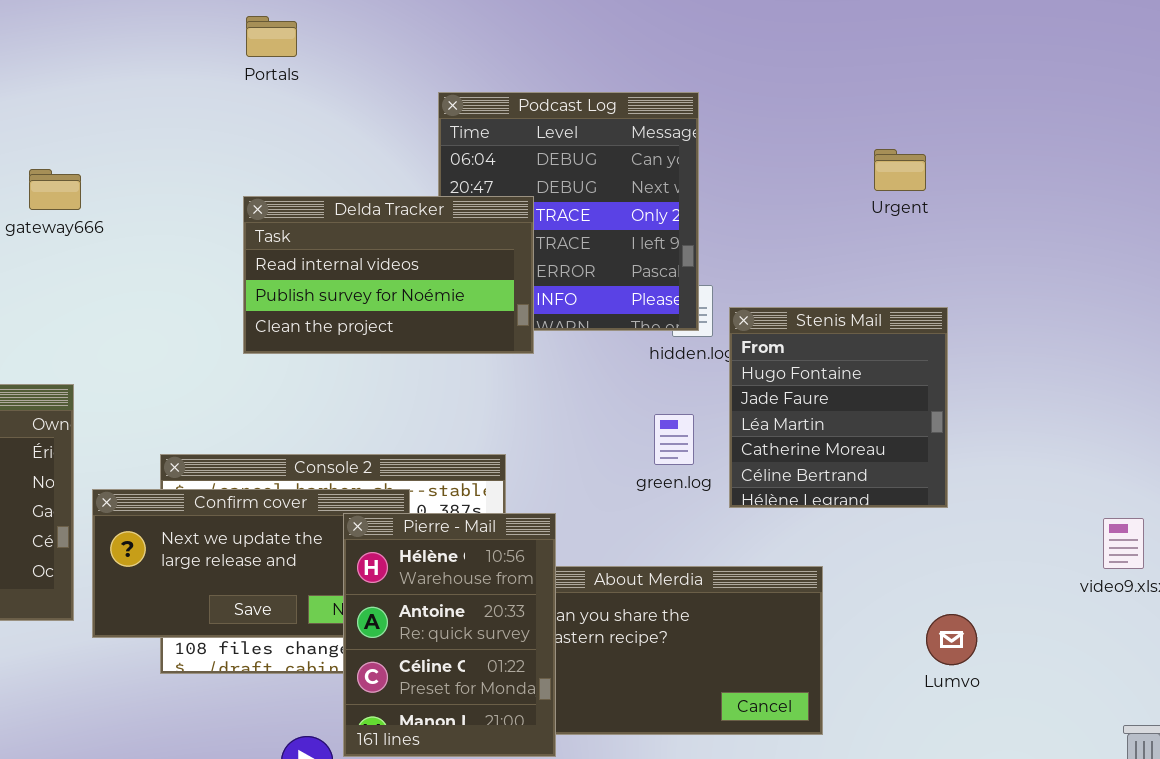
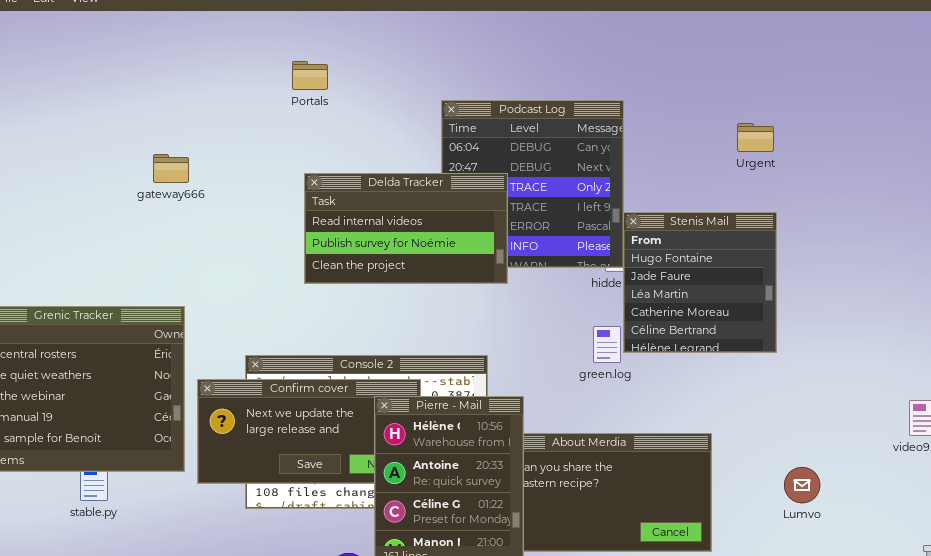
Portals: [246,16,297,57] -> [292,61,328,90], moved
Urgent: [874,149,926,191] -> [737,123,774,152], moved
Stenis Mail: [729,307,948,508] -> [623,212,777,353], moved

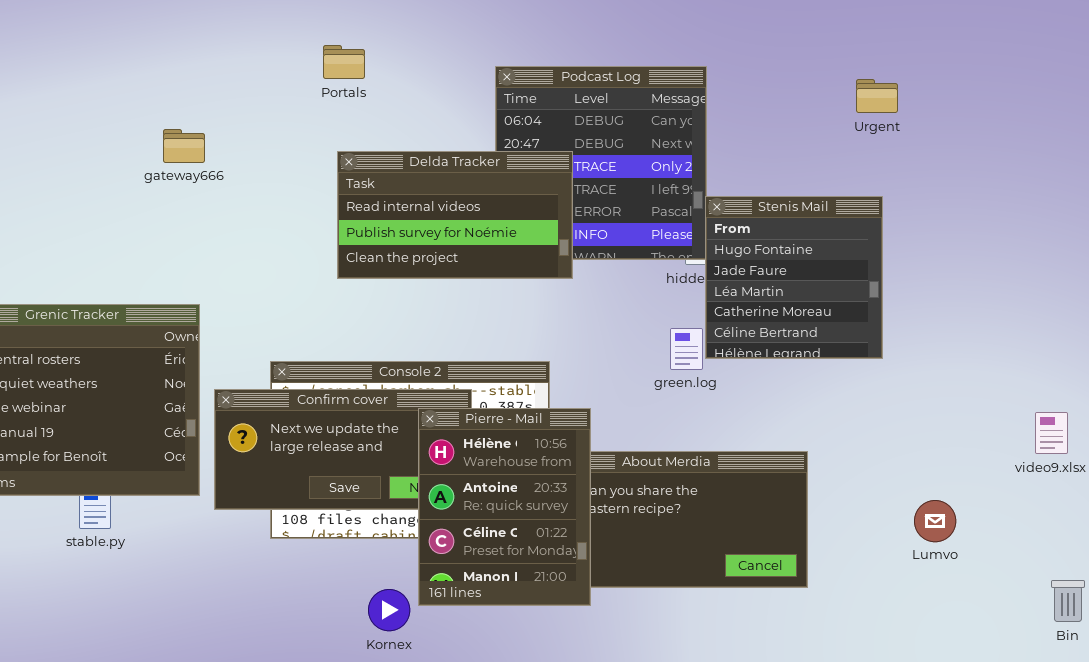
Portals: [292,61,328,90] -> [323,45,365,79], moved
Urgent: [737,123,774,152] -> [856,79,898,113], moved
Lumvo: [784,467,820,503] -> [914,500,956,542], moved

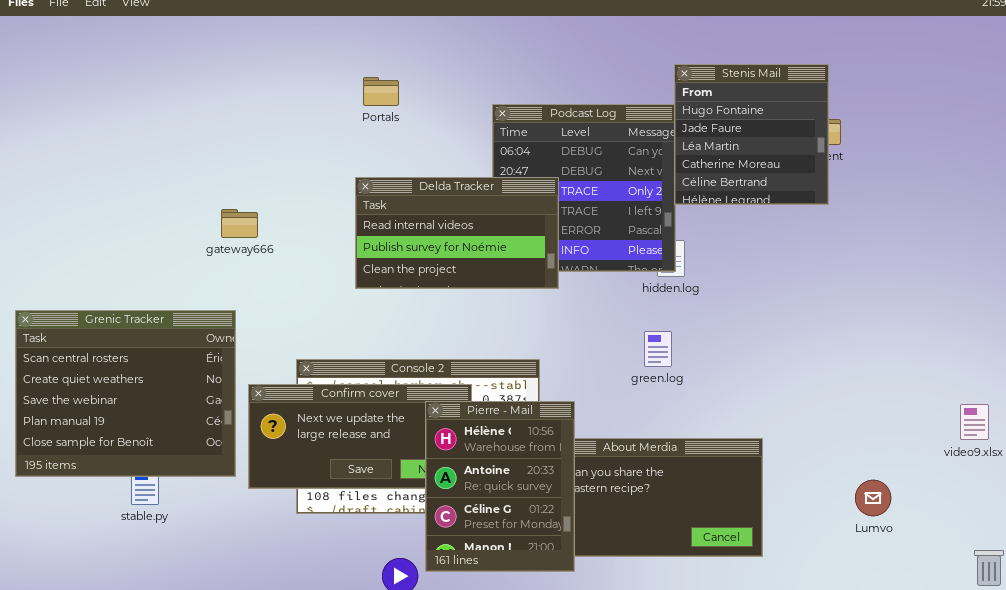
Portals: [323,45,365,79] -> [363,77,399,106], moved
gateway666: [163,129,205,163] -> [221,209,258,238], moved
Stenis Mail: [705,196,883,359] -> [674,64,829,205], moved

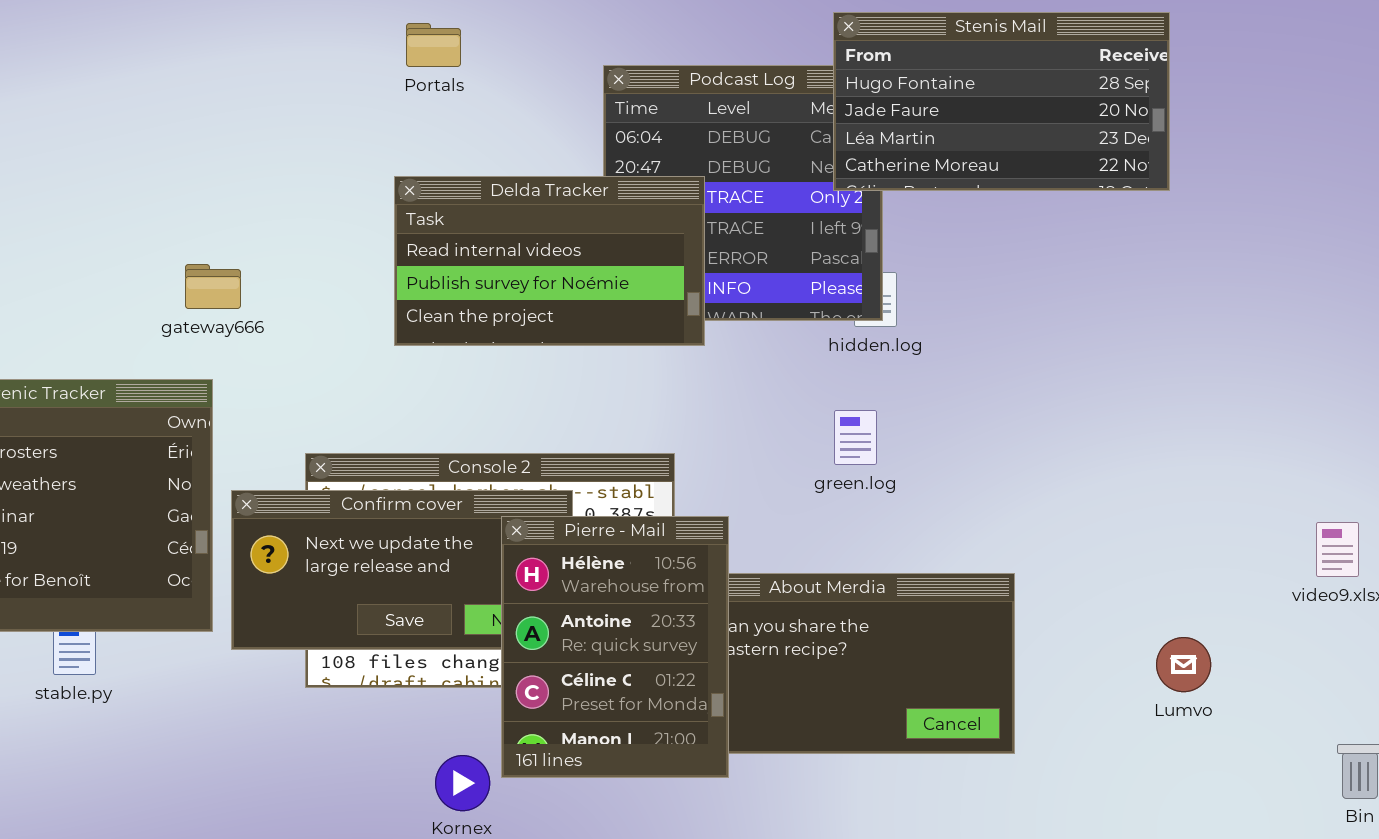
Stenis Mail: [674,64,829,205] -> [833,12,1170,191], moved, resized
gateway666: [221,209,258,238] -> [185,264,241,309], moved

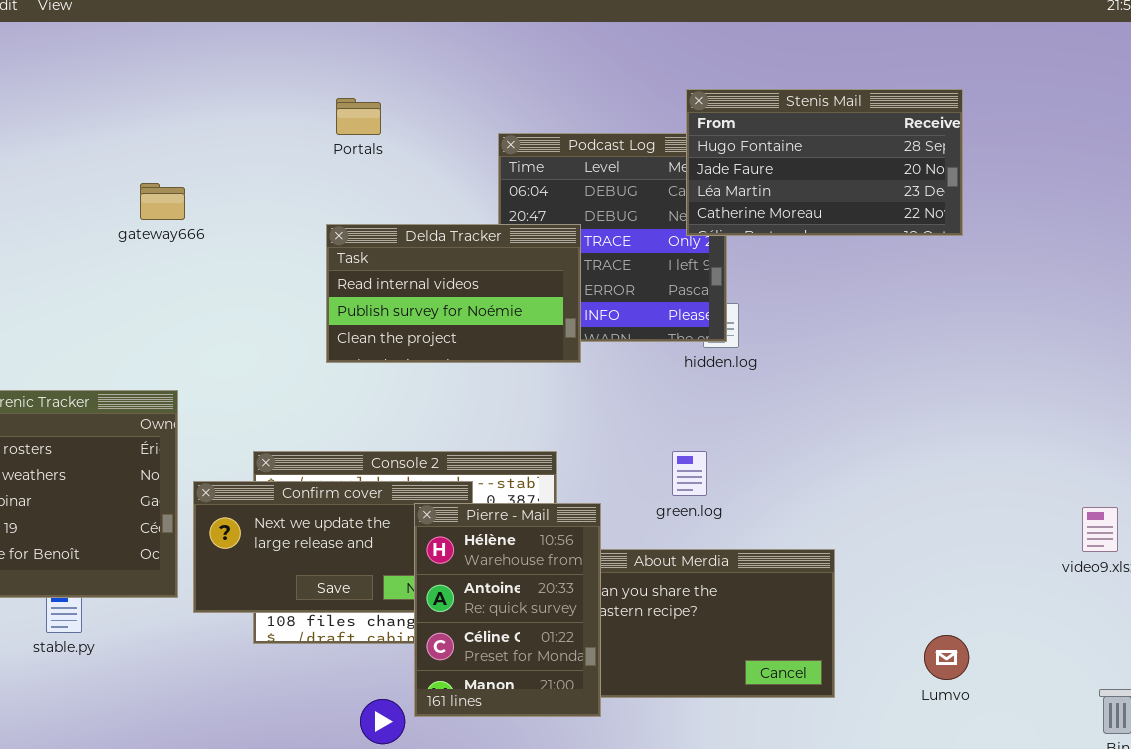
gateway666: [185,264,241,309] -> [140,183,185,220], moved
green.log: [834,410,877,465] -> [672,451,707,496], moved
Lumvo: [1156,637,1211,692] -> [924,635,969,680], moved

